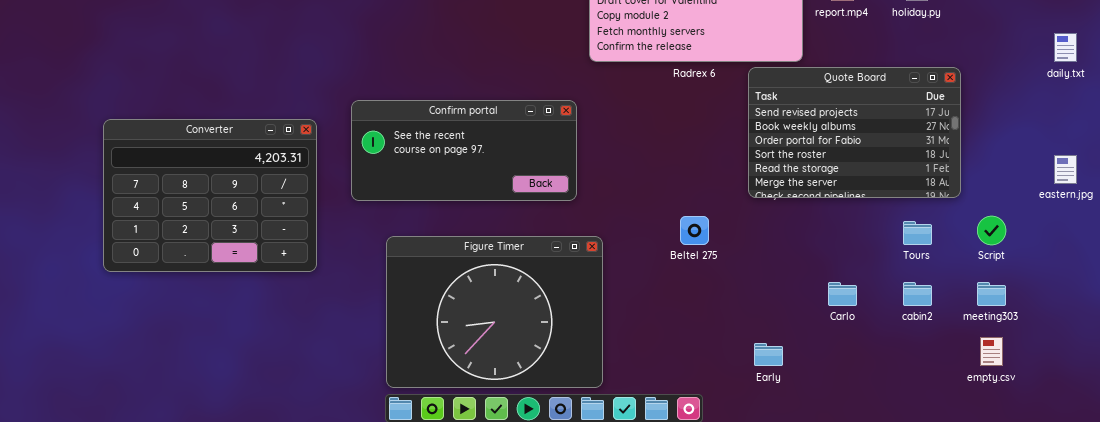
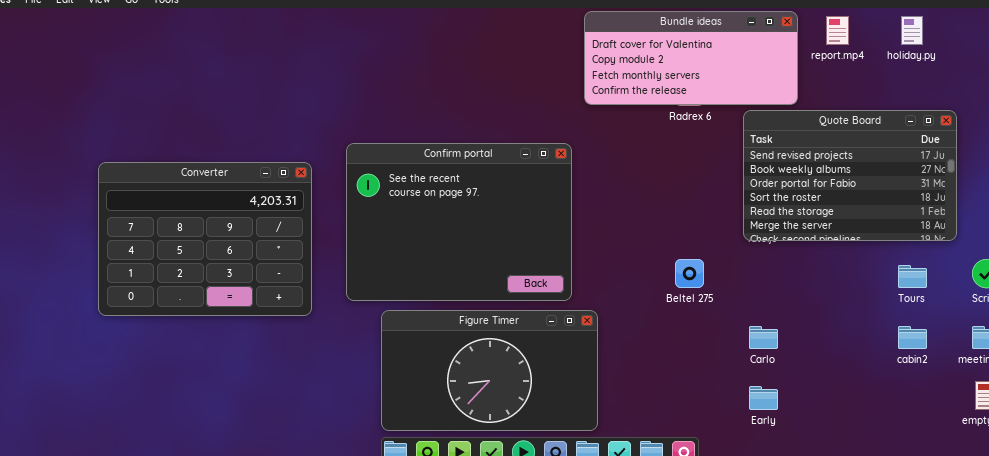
Confirm portal: [351,100,577,201] -> [346,143,572,301], resized
Figure Timer: [386,236,603,388] -> [381,310,598,431], resized
Carlo: [828,282,857,306] -> [749,326,778,349], moved

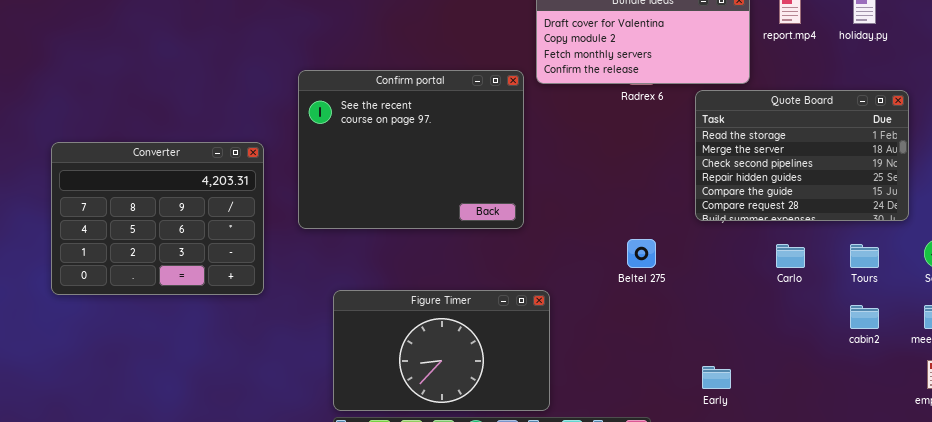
Quote Board: [743,110,957,241] -> [695,90,909,221], scrolled down 4 rows
Confirm portal: [346,143,572,301] -> [298,70,524,229], moved
Carlo: [749,326,778,349] -> [776,244,805,268], moved

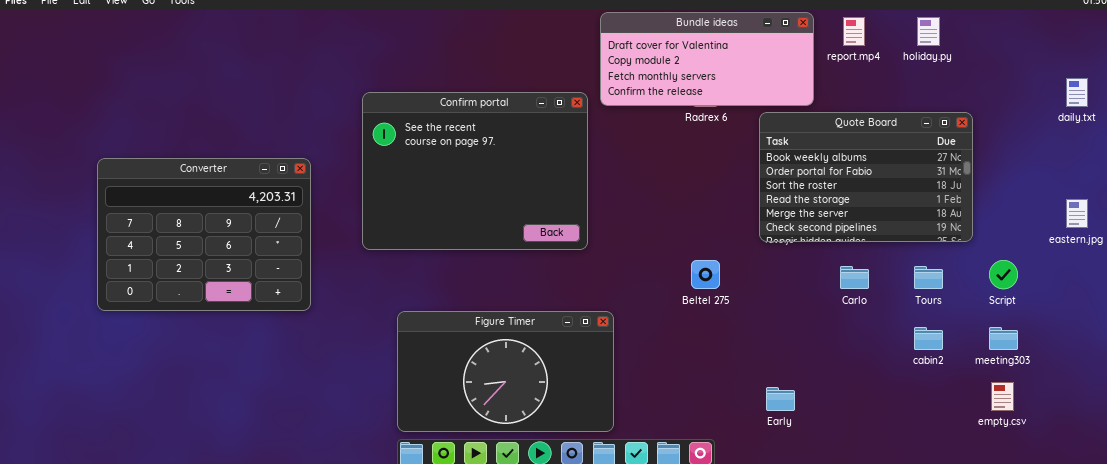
Quote Board: [695,90,909,221] -> [759,112,973,242], scrolled up 3 rows
Converter: [51,142,264,295] -> [97,158,311,311], moved

